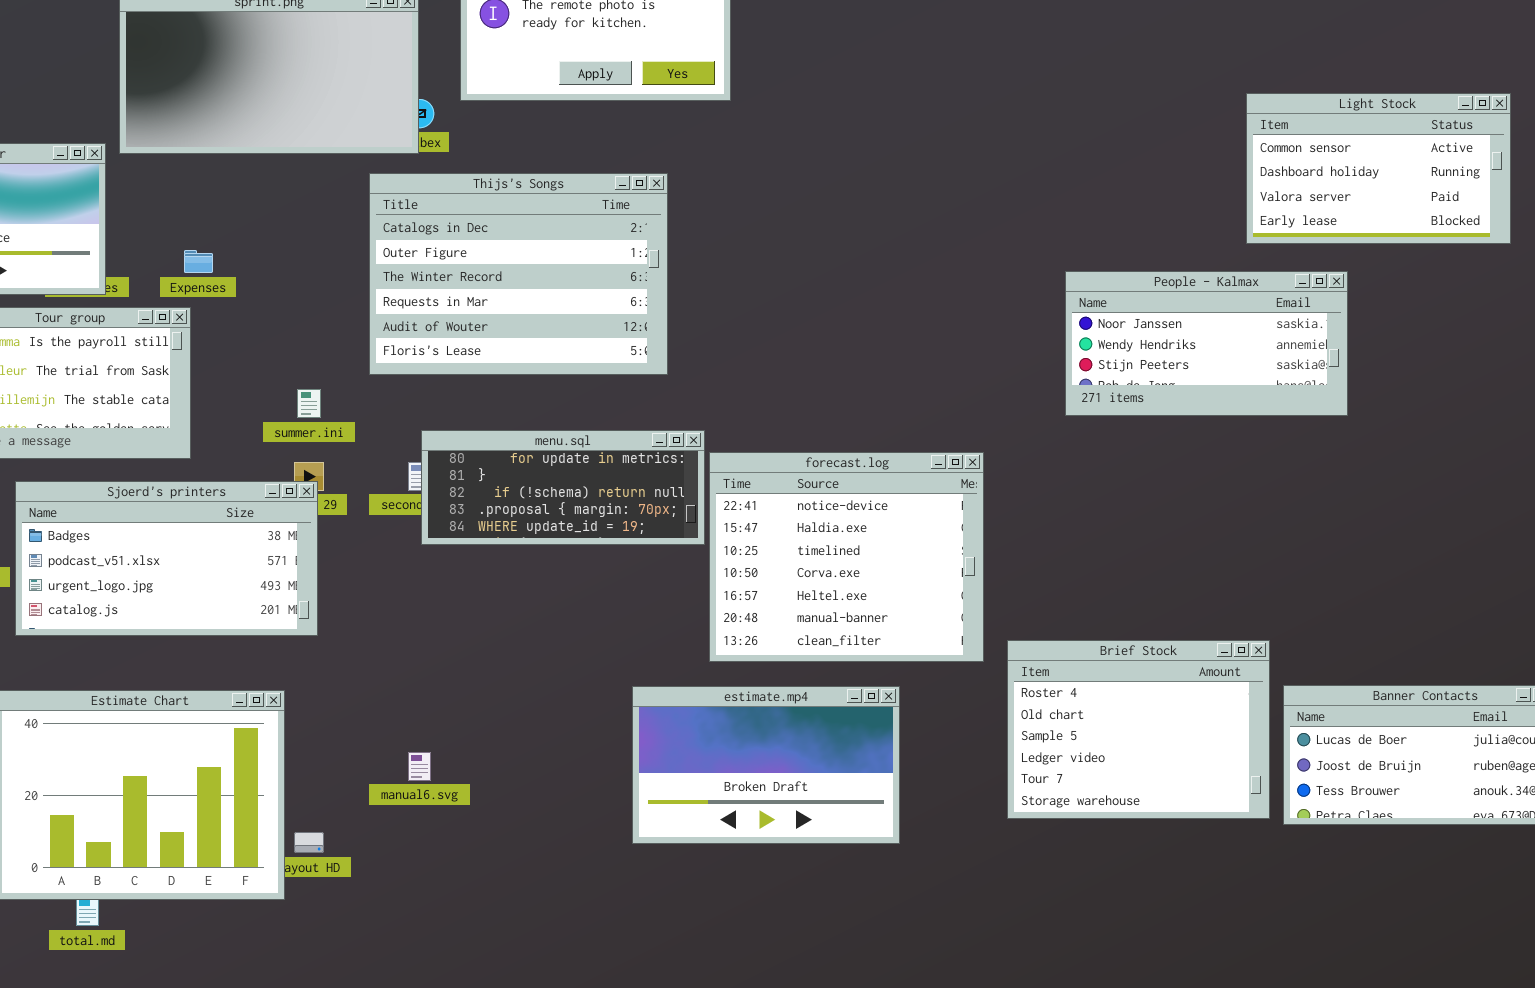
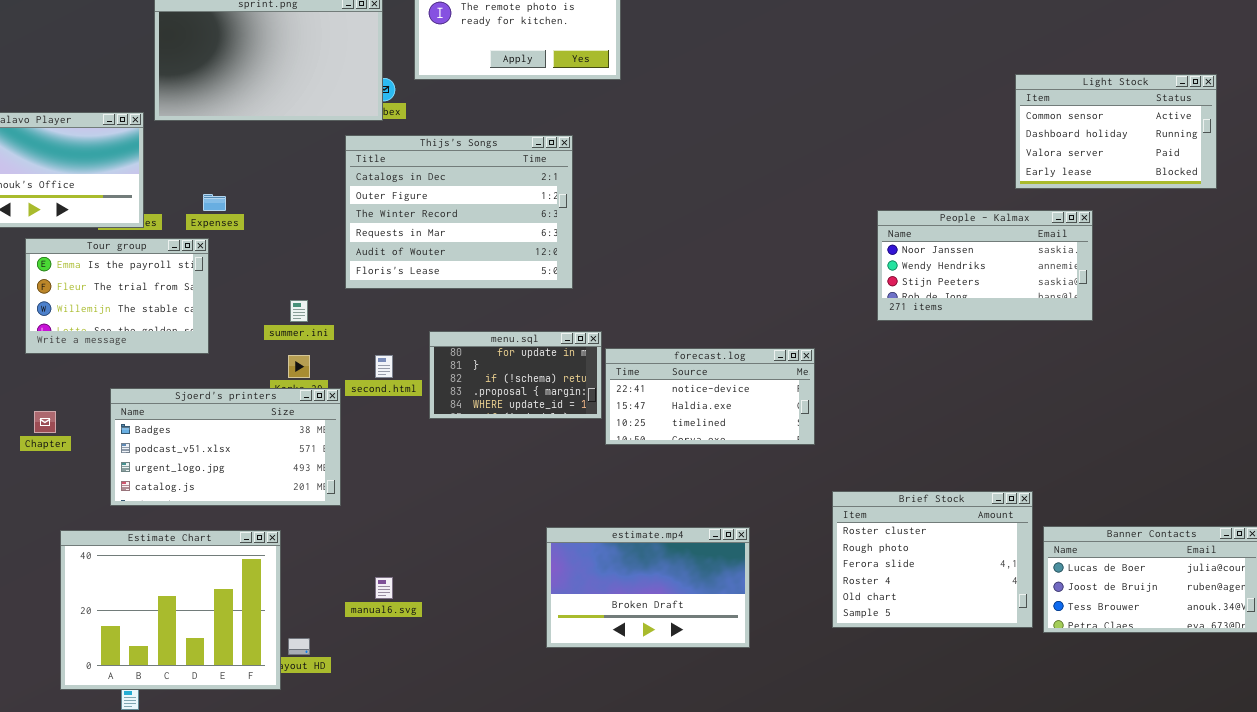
menu.sql: [421,430,705,545] -> [429,331,602,419], resized
forecast.log: [709,452,984,662] -> [605,348,815,445], resized
Sjoerd's printers: [15,481,318,636] -> [110,388,341,506], moved
Brief Stock: [1007,640,1270,819] -> [832,491,1033,628], scrolled up 3 rows

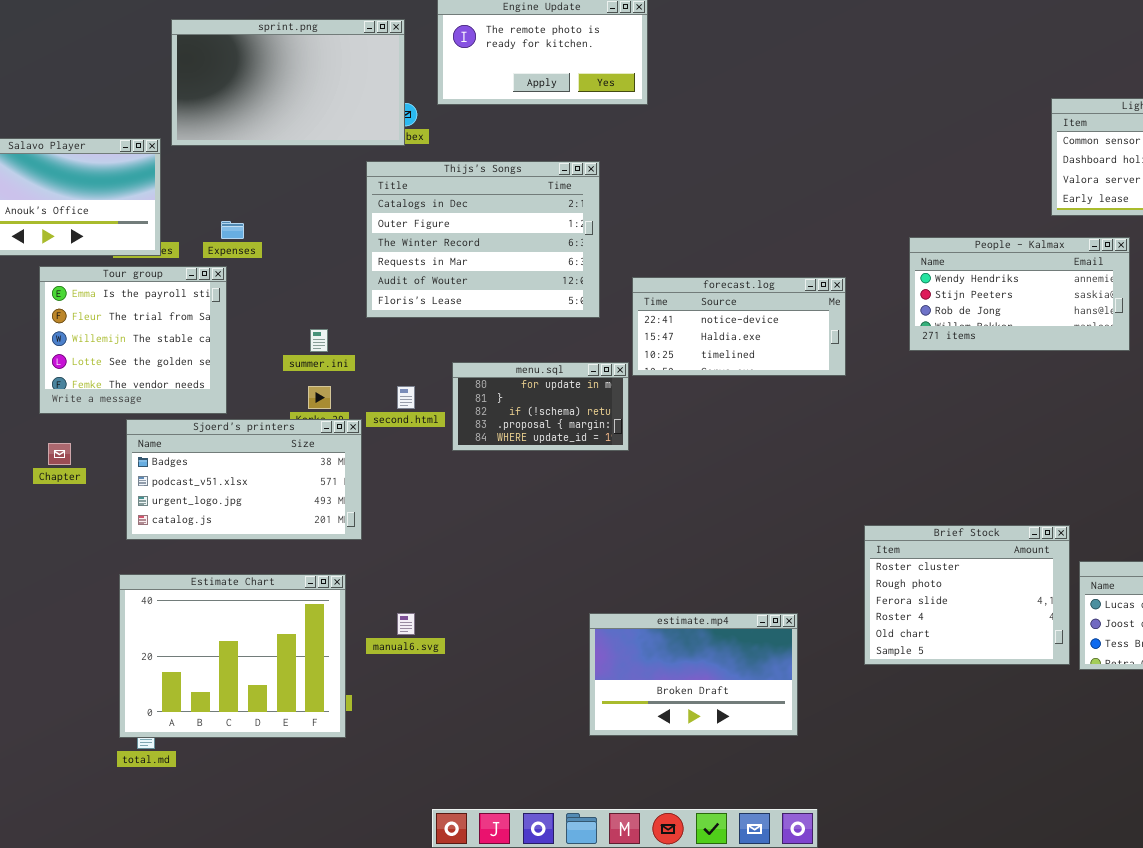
People - Kalmax: [877,210,1093,321] -> [909,237,1130,351], scrolled down 1 row
Tour group: [25,238,209,354] -> [39,266,227,414], resized
forecast.log: [605,348,815,445] -> [632,277,846,376], moved
estimate.mp4: [546,527,750,648] -> [589,613,798,736], moved
Estimate Chart: [60,530,281,690] -> [119,574,346,738], moved

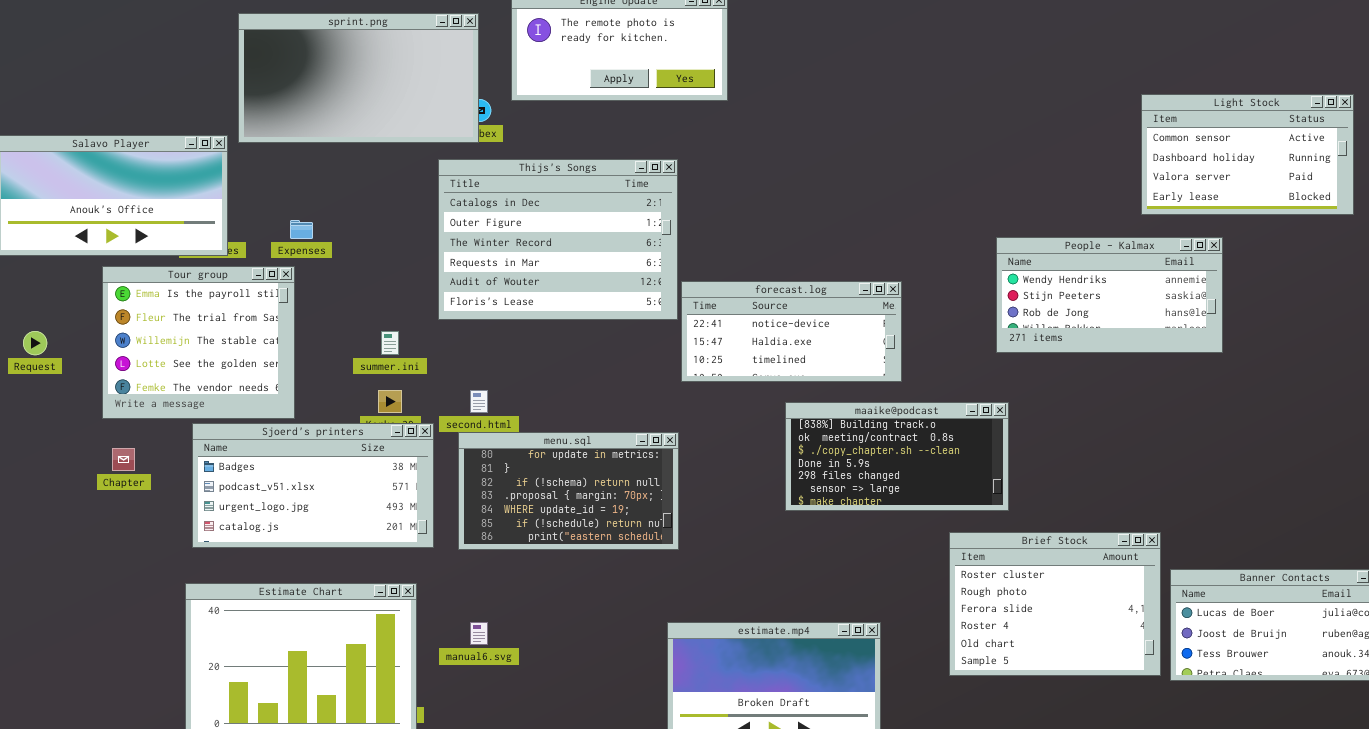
forecast.log: [632,277,846,376] -> [681,281,902,382], moved
menu.sql: [452,362,629,451] -> [458,432,679,550], moved, resized
maaike@podcast: none -> [785,402,1009,511], opened

